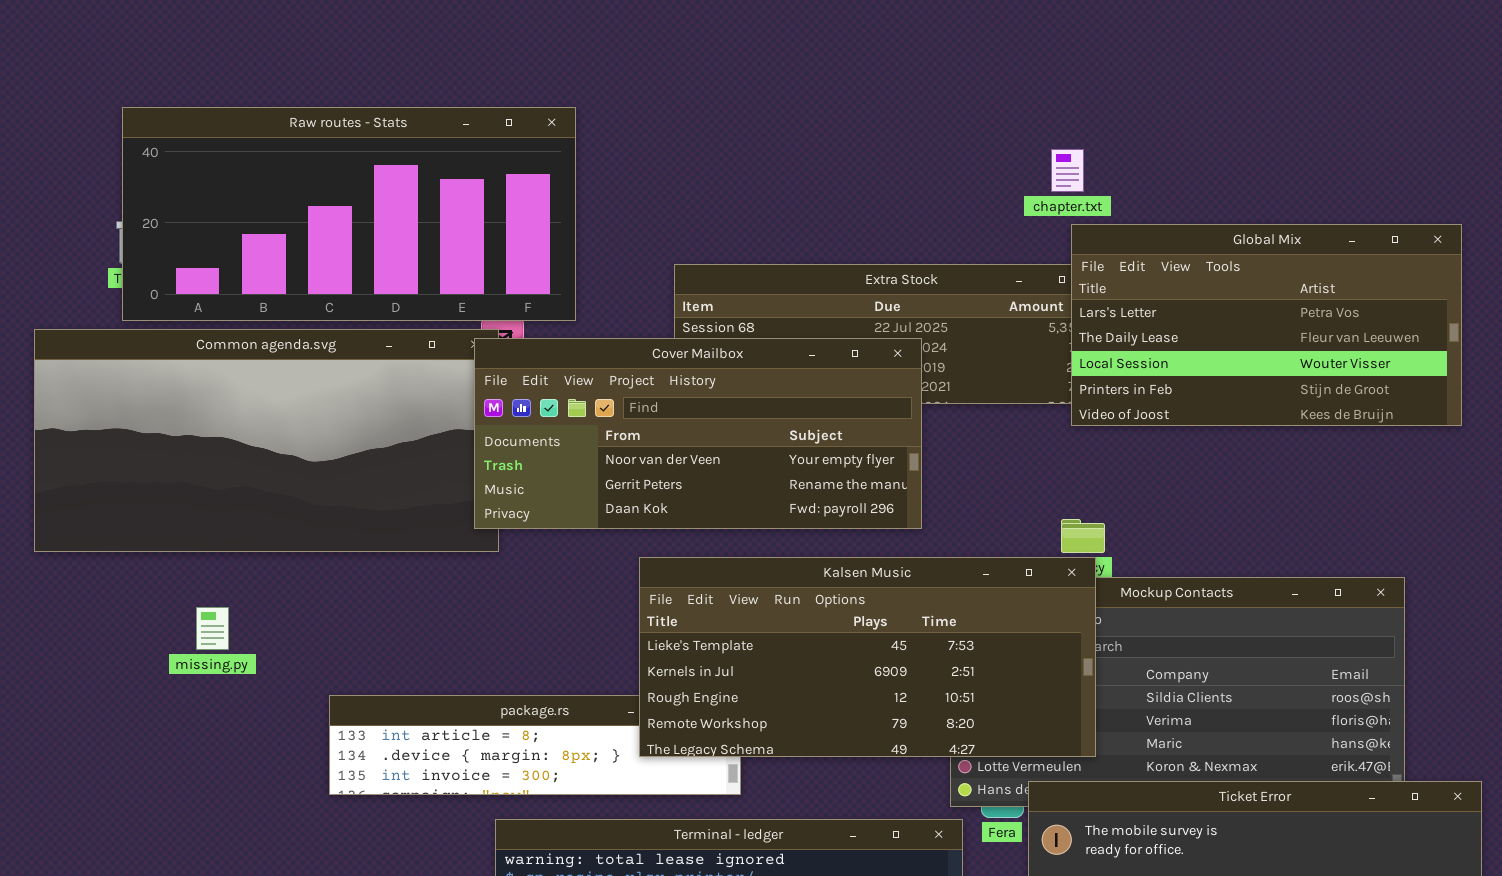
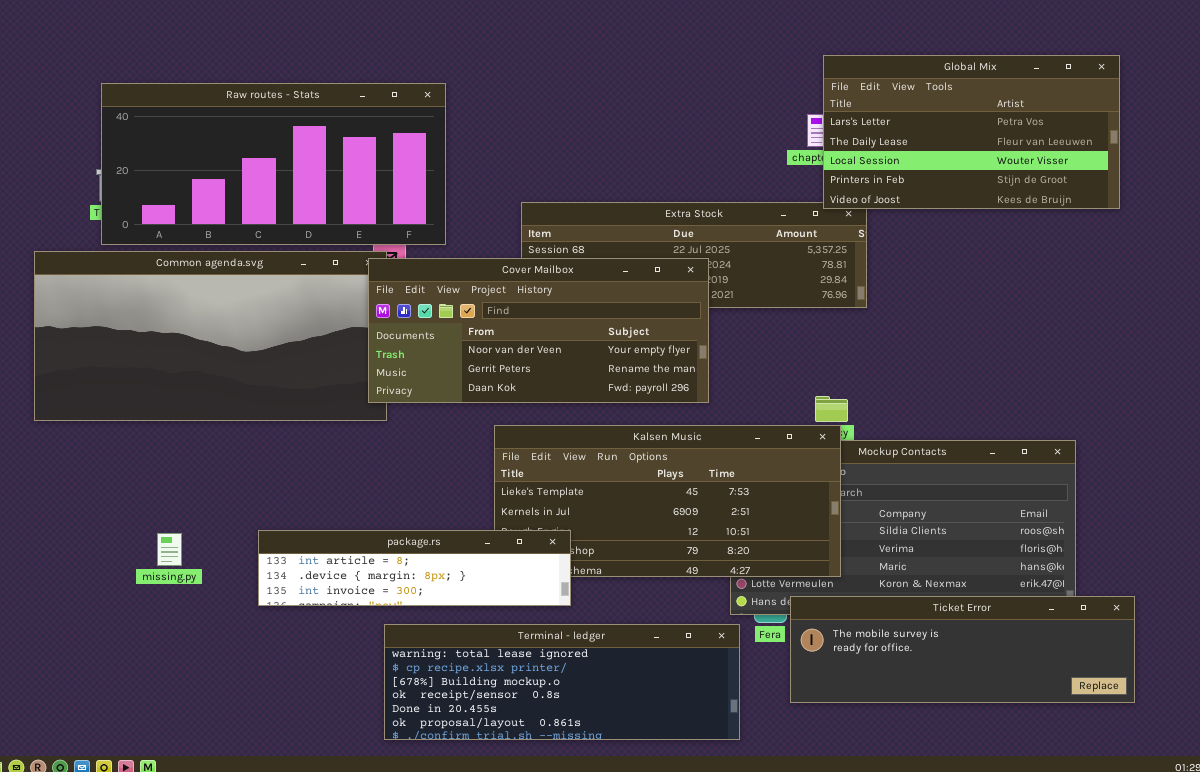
Global Mix: [1071,224,1462,426] -> [823,55,1120,209], moved
missing.py: [196,607,229,650] -> [157,533,182,566], moved
package.rs: [329,695,741,795] -> [258,530,571,606], raised

